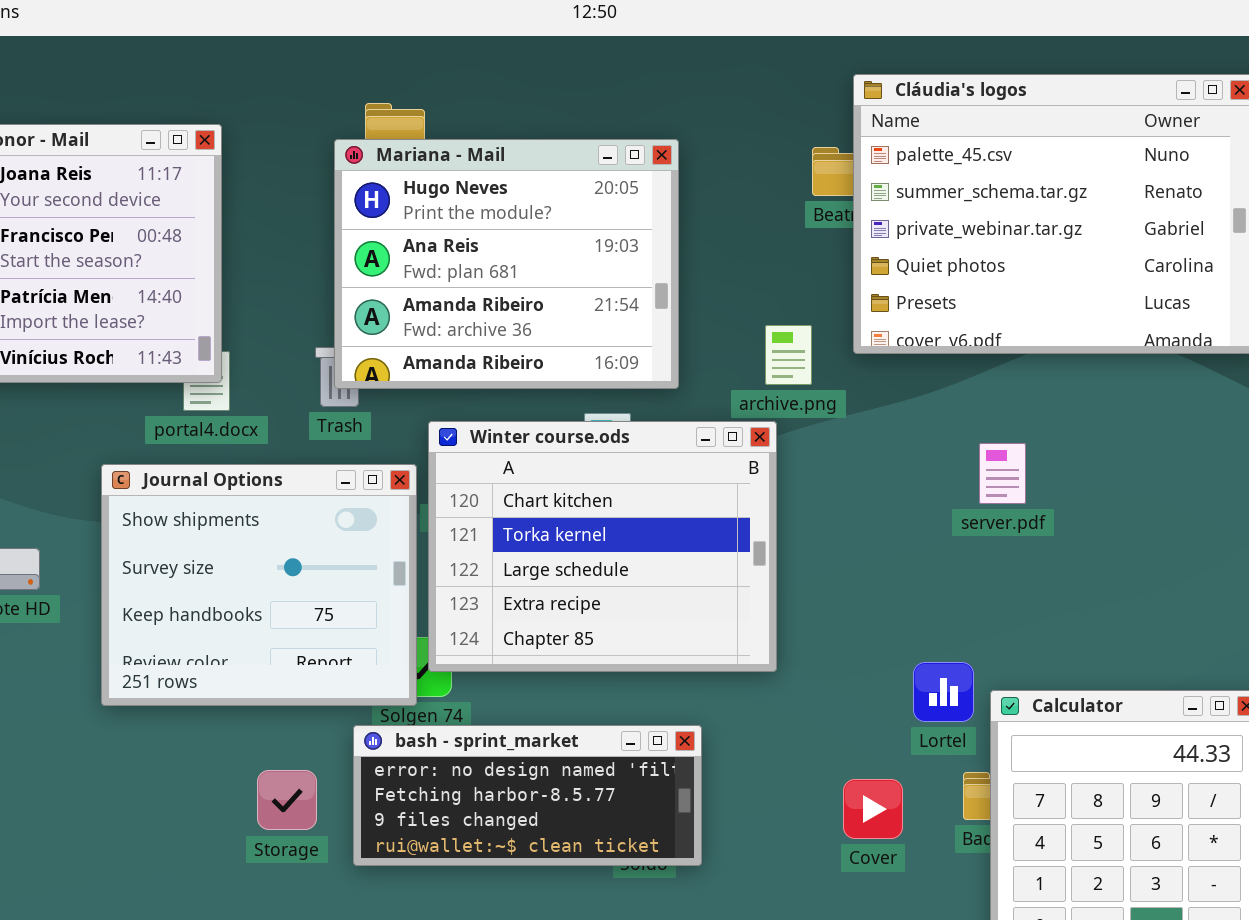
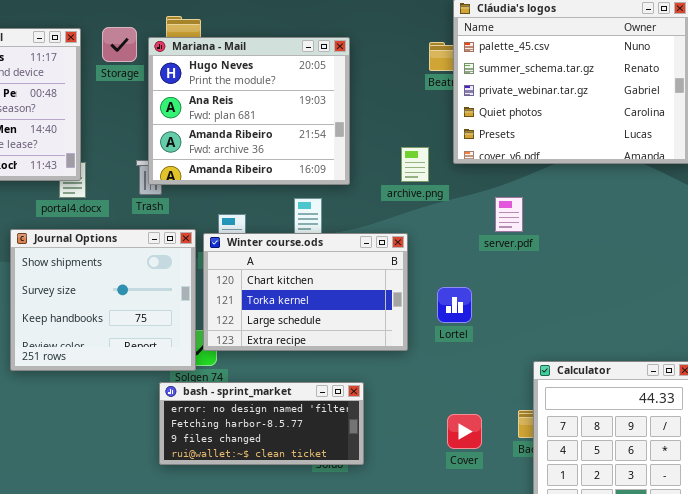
Winter course.ods: [428,421,777,672] -> [203,233,408,351], resized
server.pdf: [979,443,1026,504] -> [495,197,523,232], moved
Lortel: [913,662,974,722] -> [437,287,472,323], moved
Storage: [257,770,317,830] -> [102,27,137,62], moved

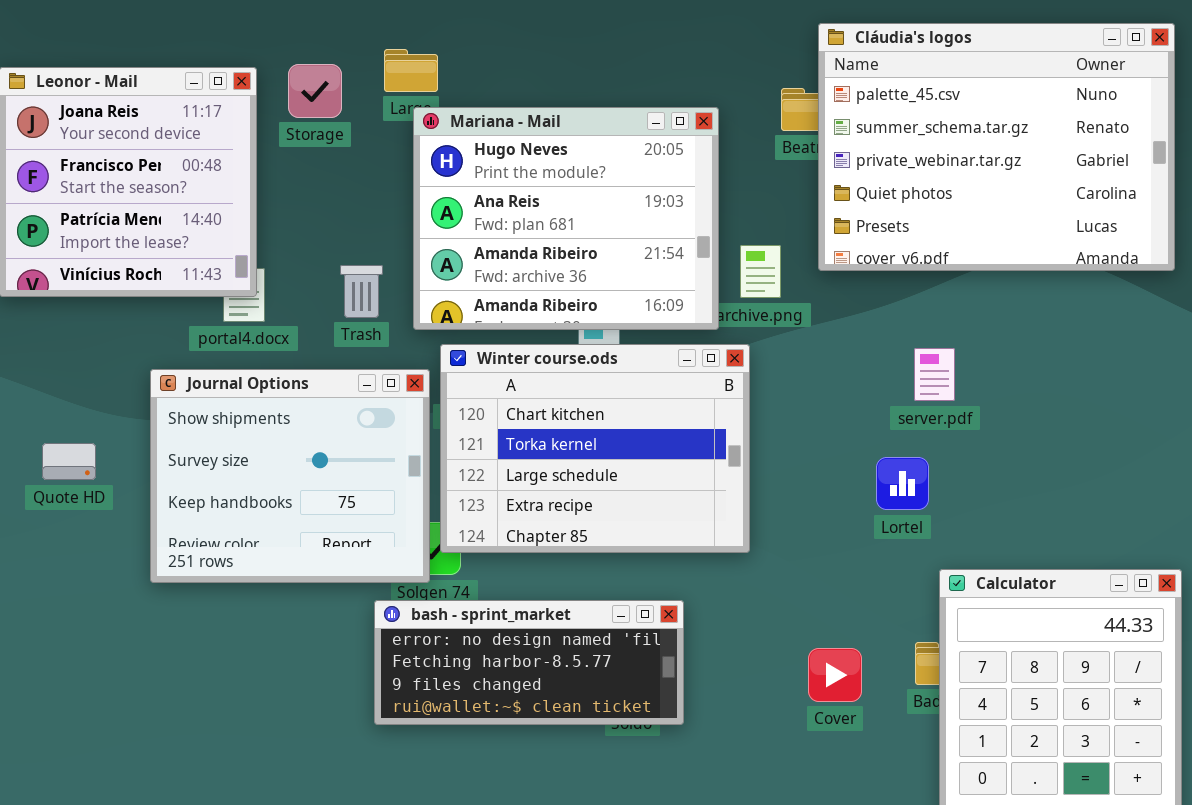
Mariana - Mail: [148,37,350,185] -> [413,107,719,330], moved
server.pdf: [495,197,523,232] -> [914,348,955,401], moved
Winter course.ods: [203,233,408,351] -> [440,344,750,553], resized
Lortel: [437,287,472,323] -> [876,457,929,510], moved

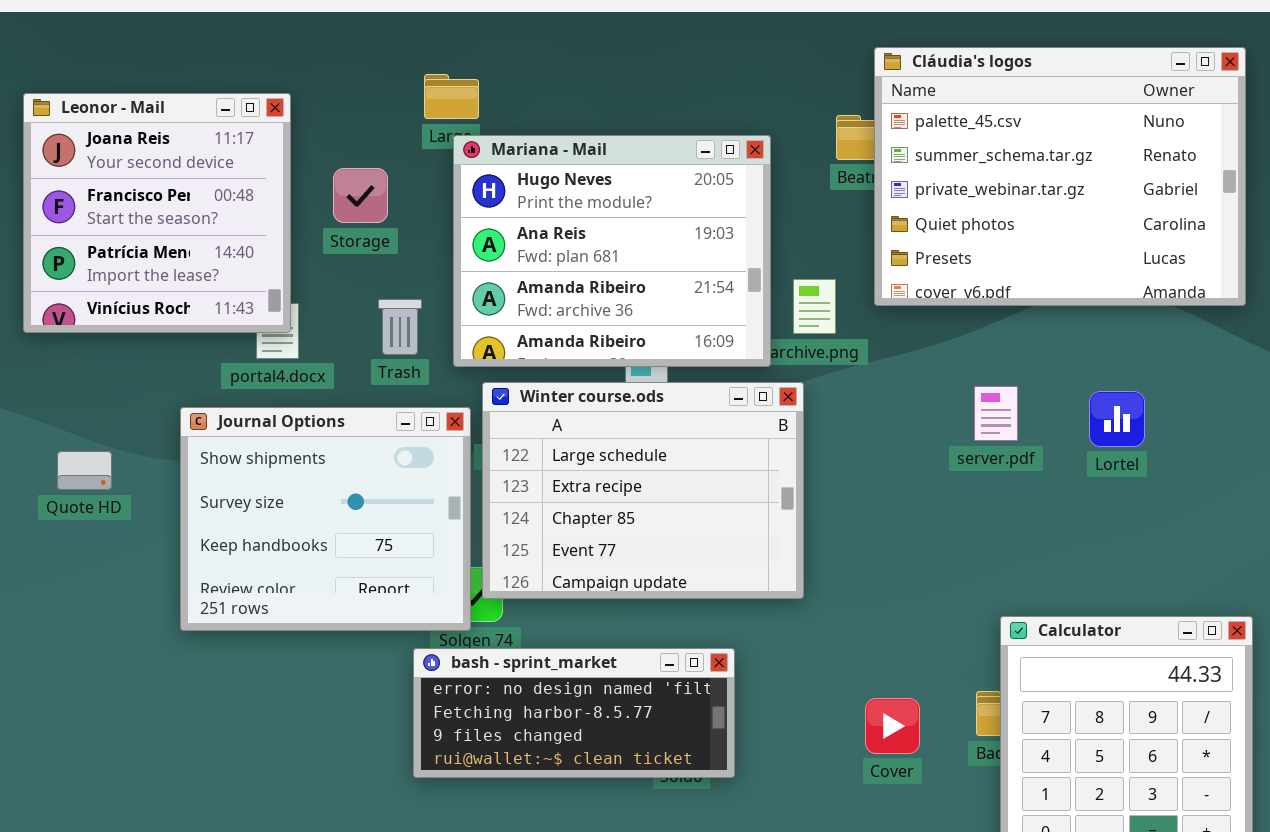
Storage: [288,64,342,118] -> [333,168,388,223], moved
Winter course.ods: [440,344,750,553] -> [482,382,804,599], scrolled down 2 rows
Quote HD: [42,443,96,480] -> [57,451,112,490], moved
Lortel: [876,457,929,510] -> [1089,391,1145,447], moved

